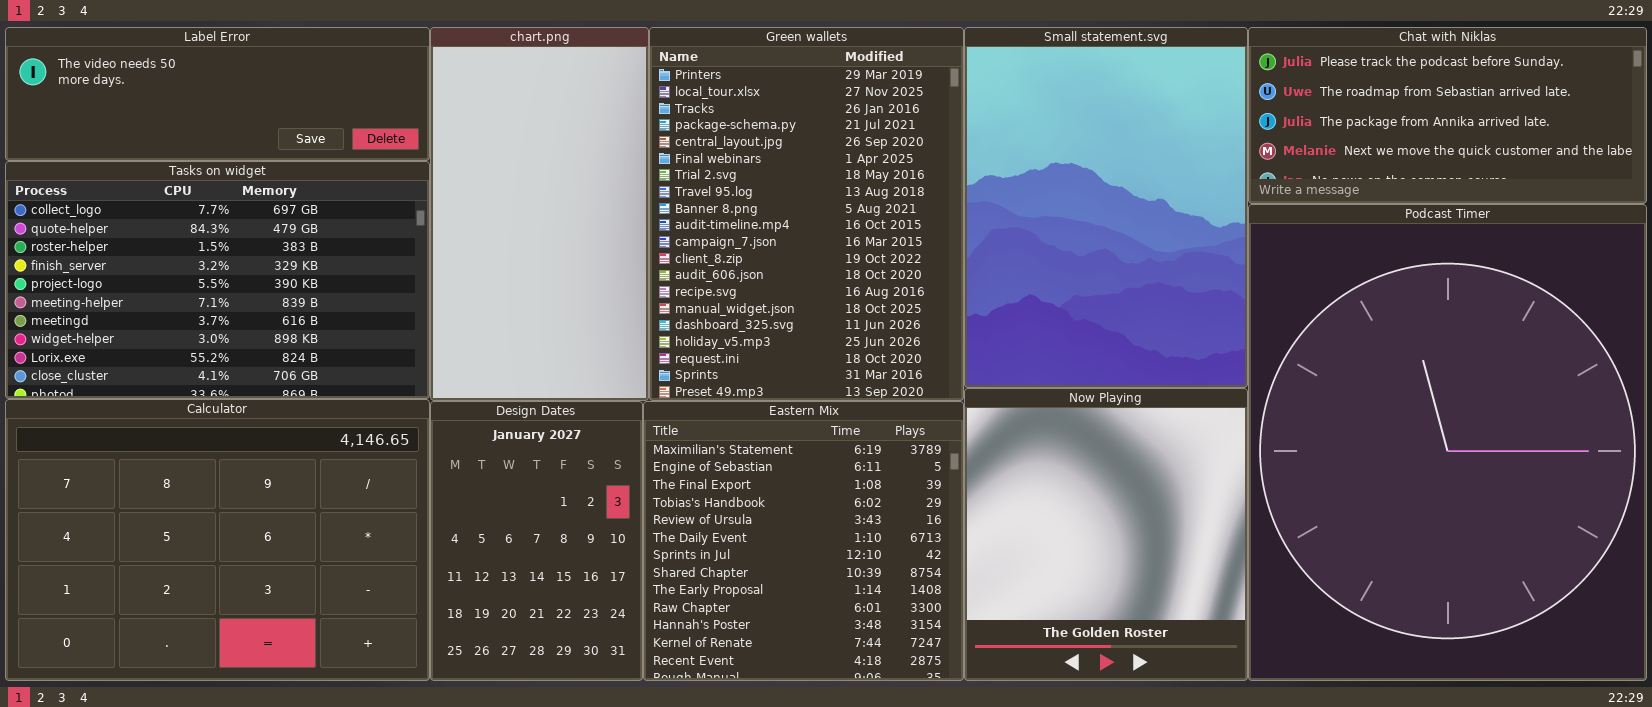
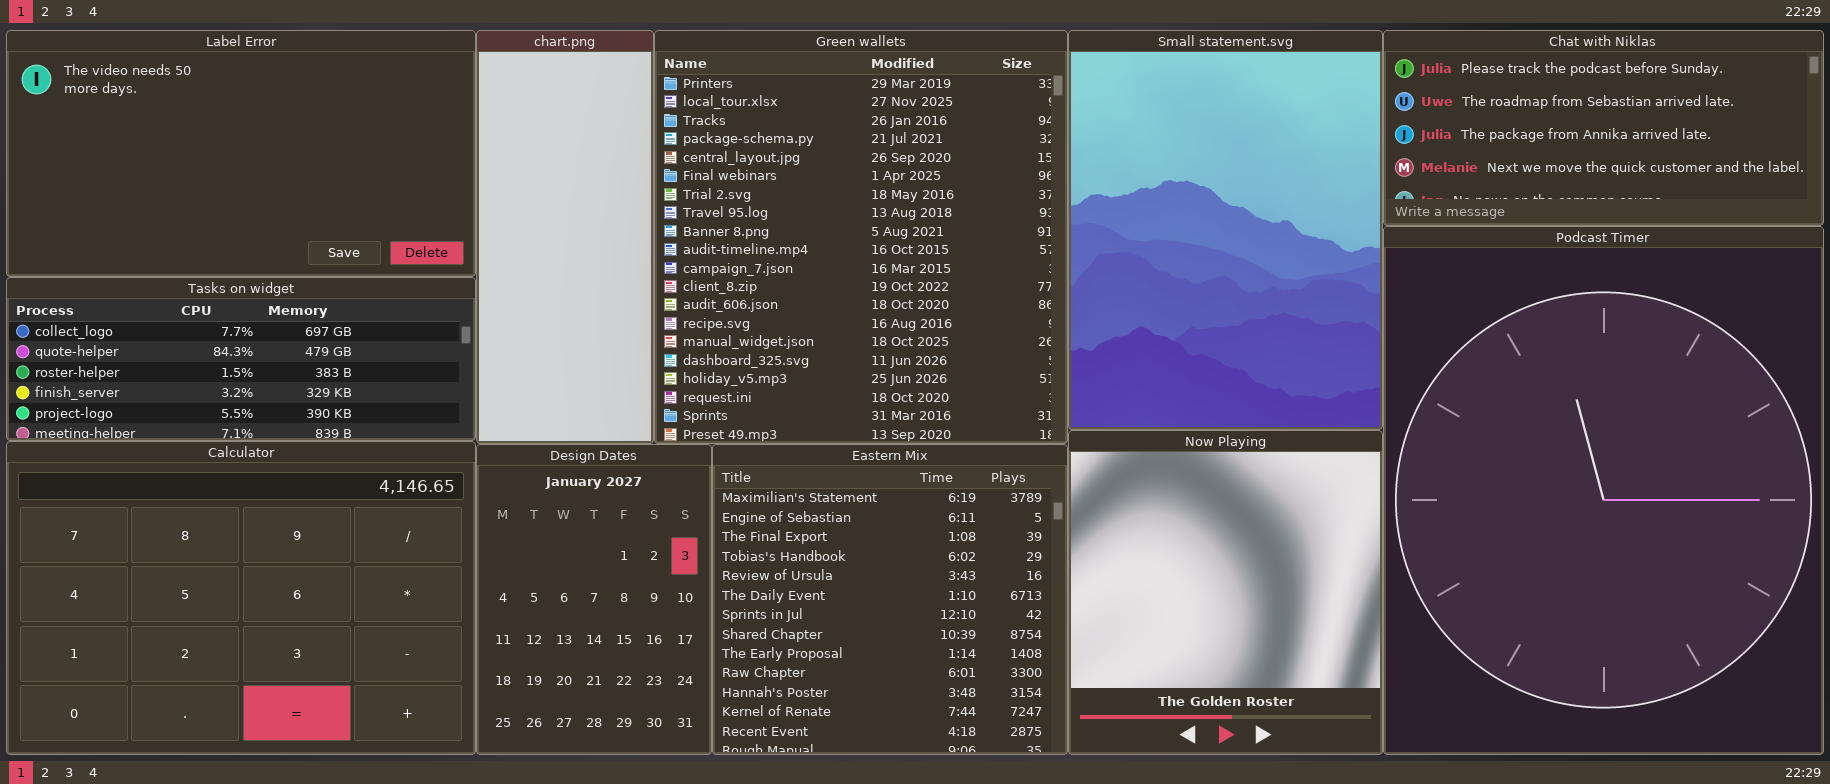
Label Error: [5,27,430,161] -> [6,30,476,277], resized
chart.png: [430,27,649,401] -> [476,30,654,444], resized
Green wallets: [649,27,964,401] -> [654,30,1068,444], resized
Tasks on widget: [5,161,430,399] -> [6,277,476,441], resized

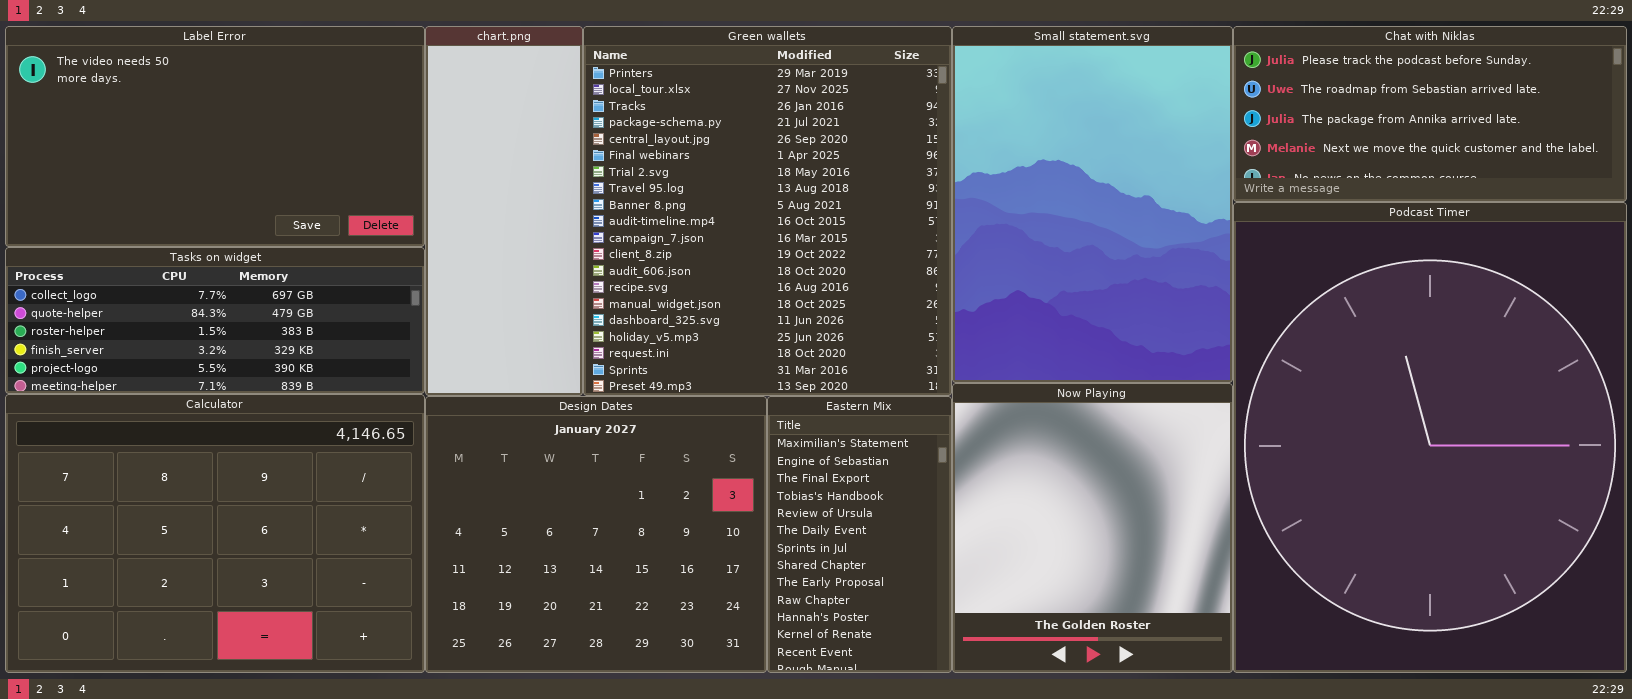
Design Dates: [476,444,712,755] -> [425,396,767,673], resized
Eastern Mix: [712,444,1068,755] -> [767,396,952,673], resized

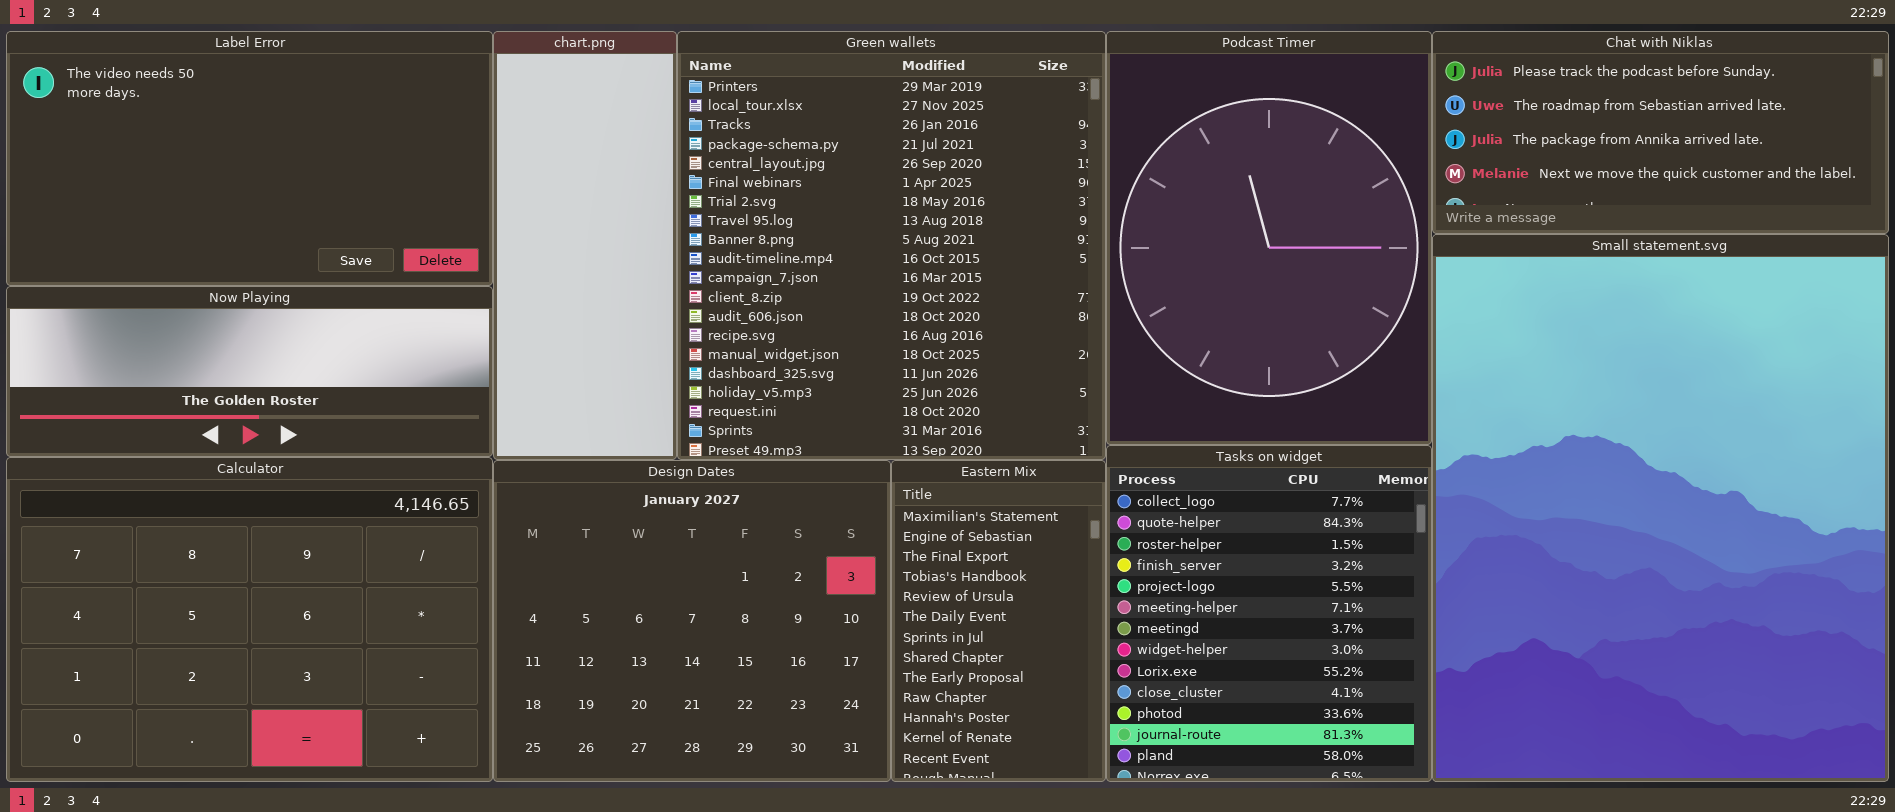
Small statement.svg: [952,26,1233,383] -> [1432,234,1889,782], moved, resized
Podcast Timer: [1233,202,1627,673] -> [1106,31,1432,445], moved, resized
Tasks on widget: [5,247,425,394] -> [1106,445,1432,782], moved, resized
Now Playing: [952,383,1233,673] -> [6,286,493,457], moved, resized

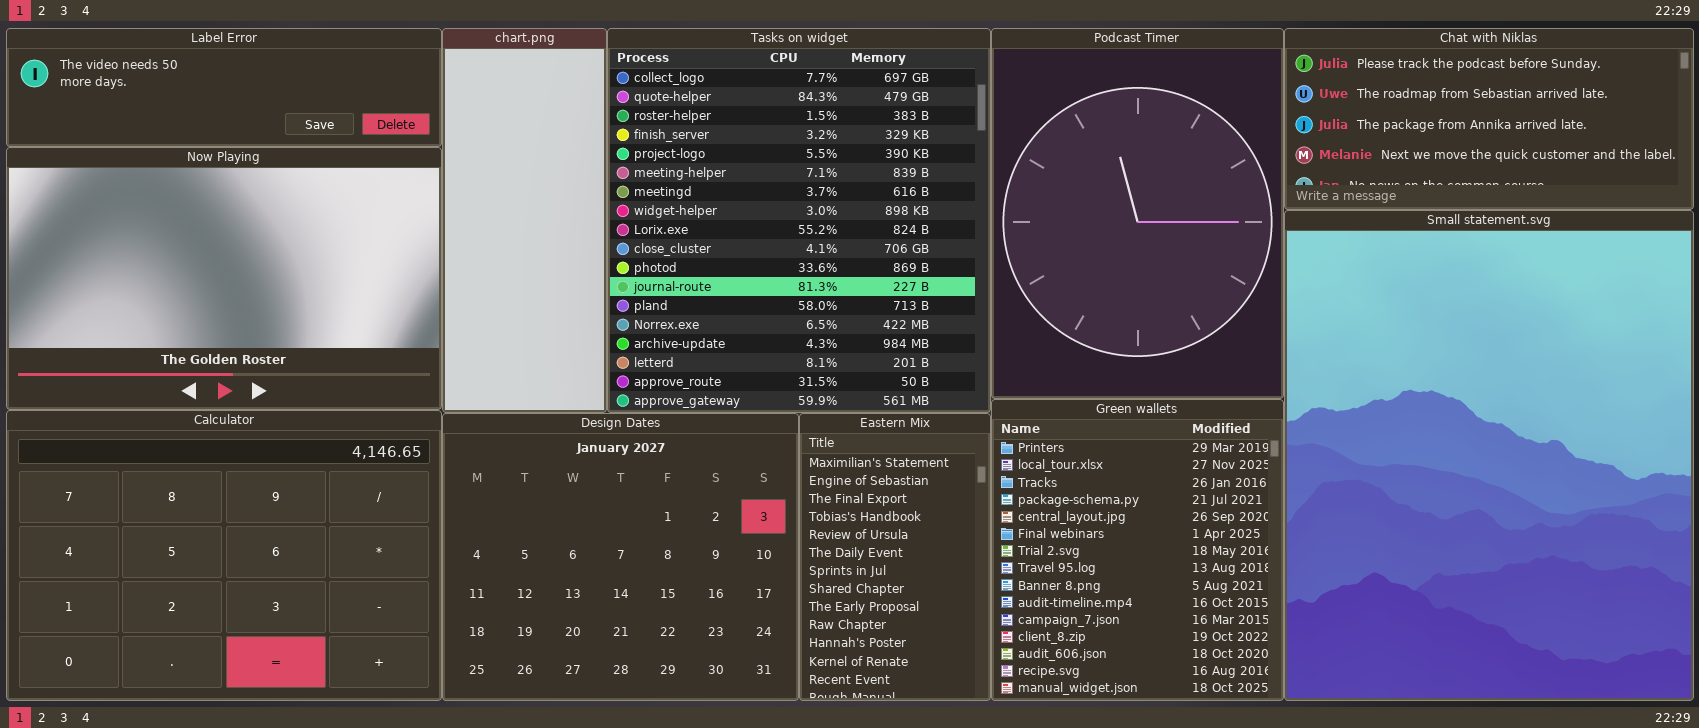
Label Error: [6,31,493,286] -> [6,28,442,147], resized
Green wallets: [677,31,1106,460] -> [991,399,1284,701], moved, resized
Now Playing: [6,286,493,457] -> [6,147,442,410], resized
Tasks on widget: [1106,445,1432,782] -> [607,28,991,413], moved, resized

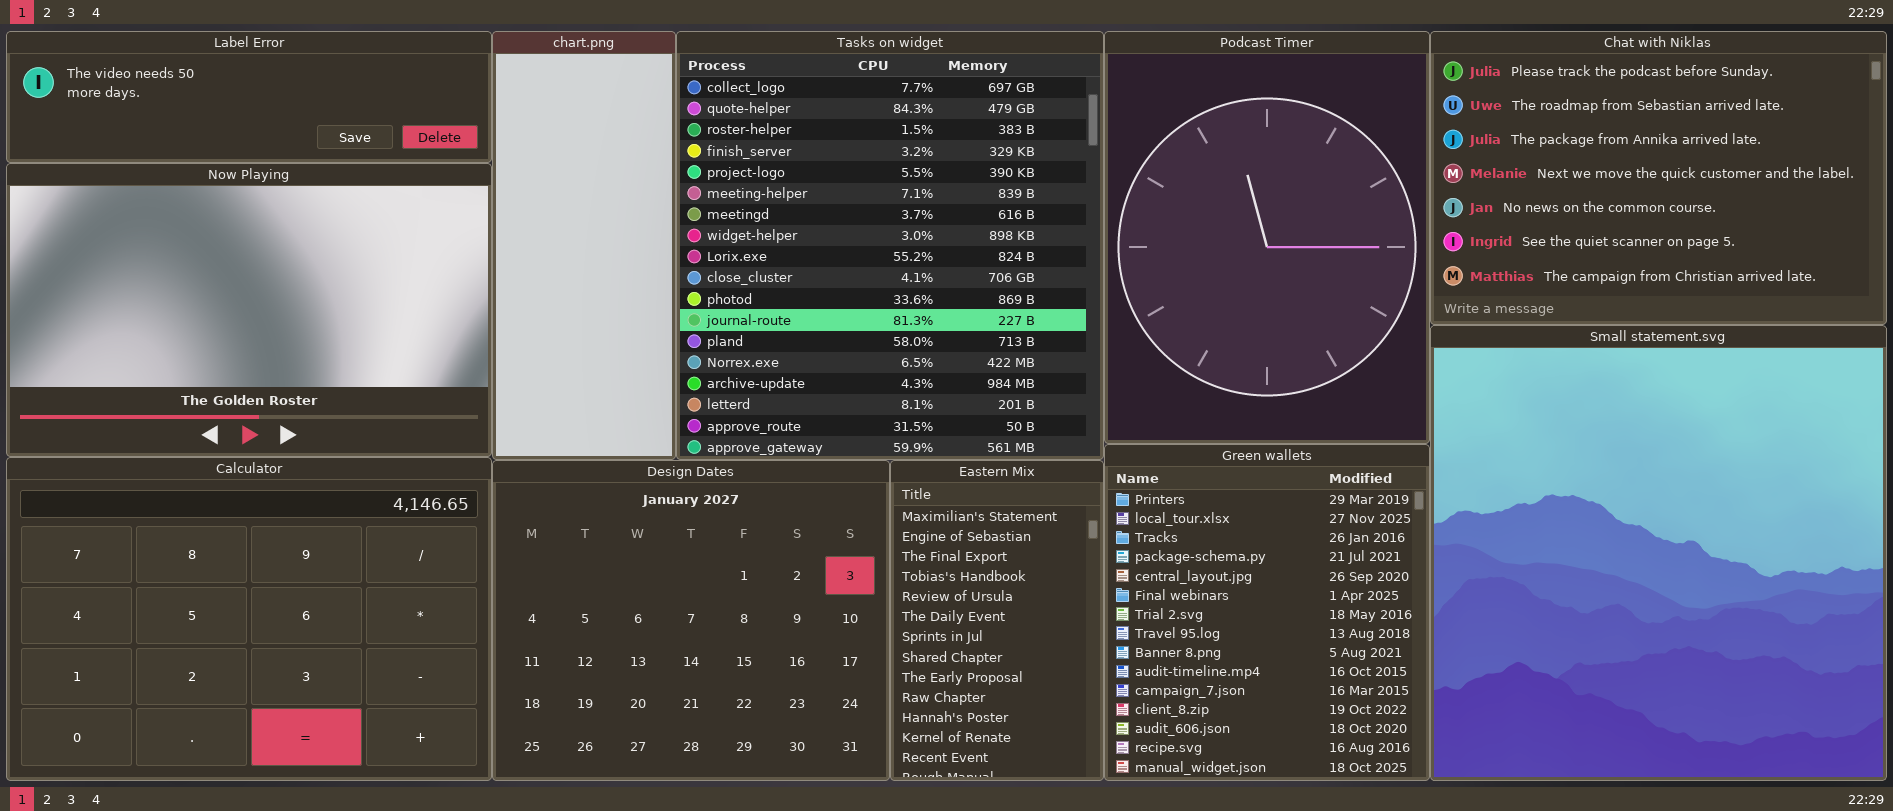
Chat with Niklas: [1284,28,1694,210] -> [1430,31,1887,325], resized
Small statement.svg: [1284,210,1694,701] -> [1430,325,1887,781], resized

